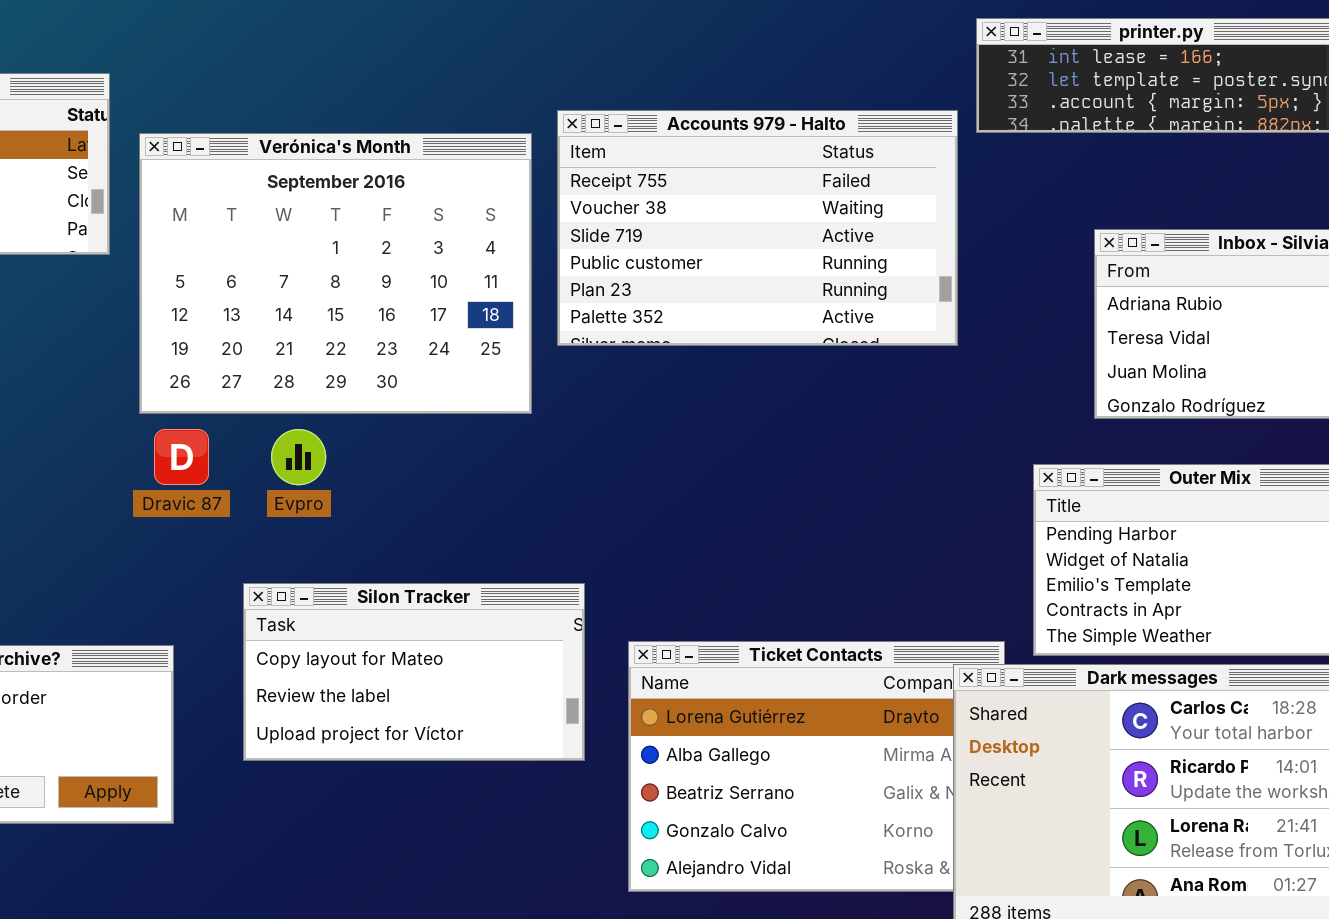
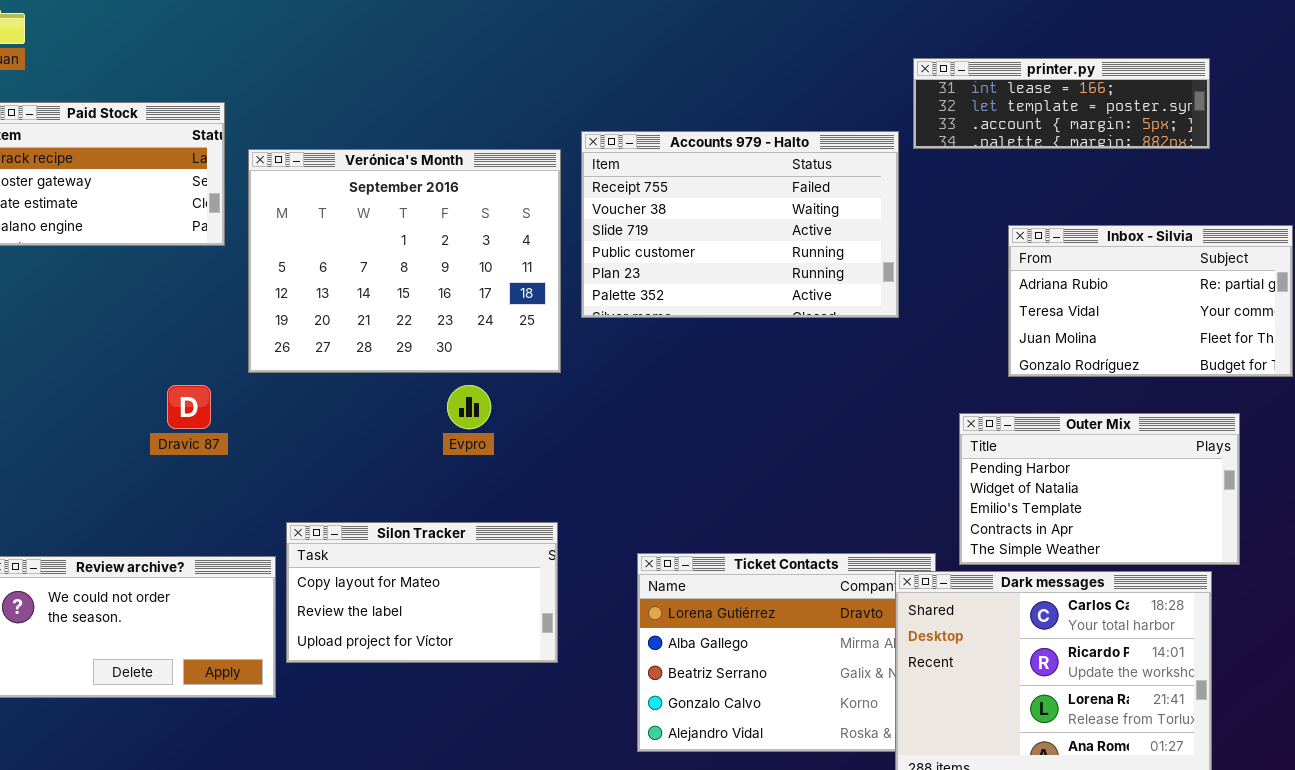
Dravic 87: [154,429,209,485] -> [167,385,211,429], moved
Evpro: [271,429,326,485] -> [447,385,491,429], moved
Silon Tracker: [243,583,585,761] -> [286,522,558,663], moved

